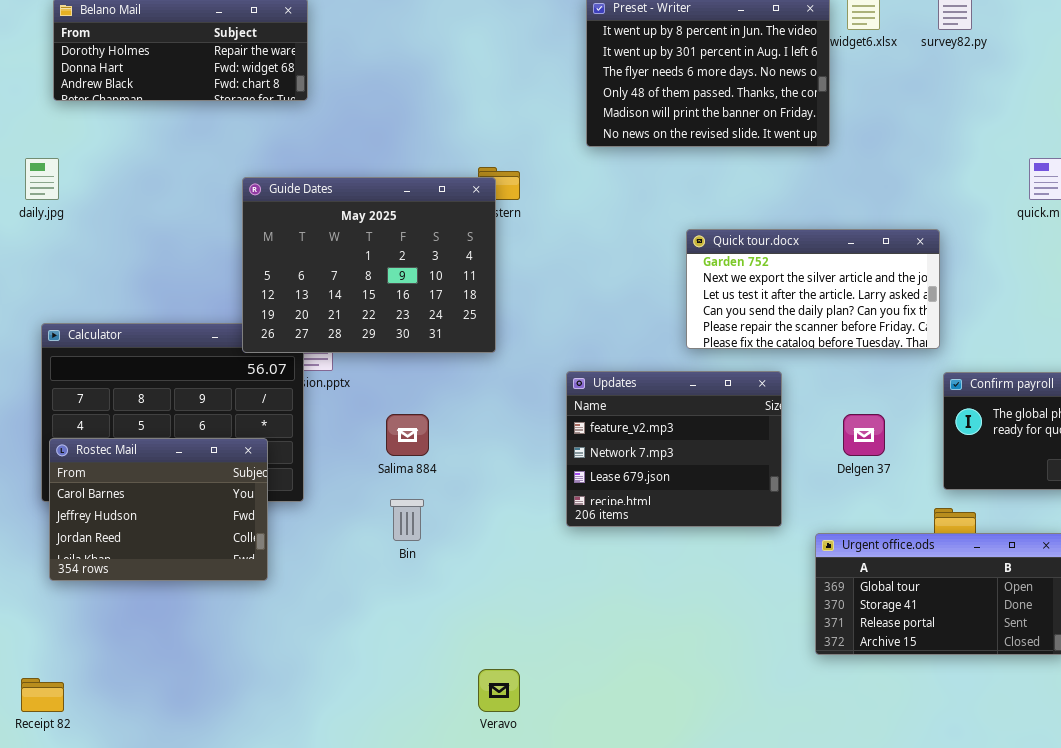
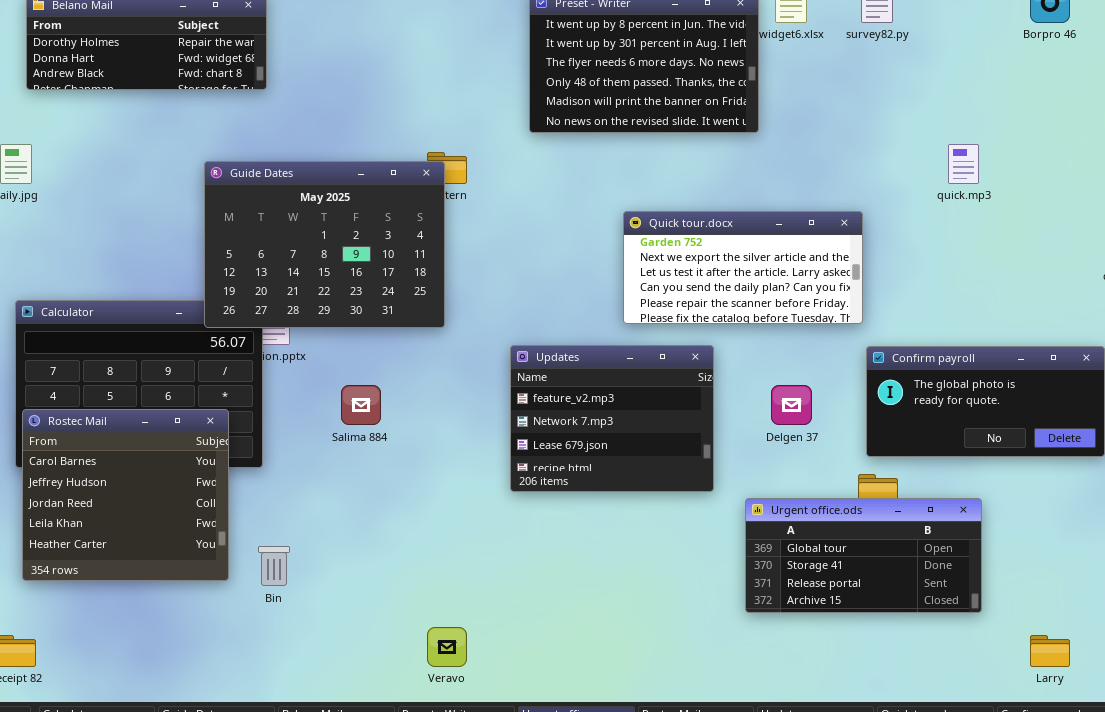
Rostec Mail: [49,438,268,581] -> [22,409,229,581], resized
Bin: [390,499,424,541] -> [258,546,290,586], moved

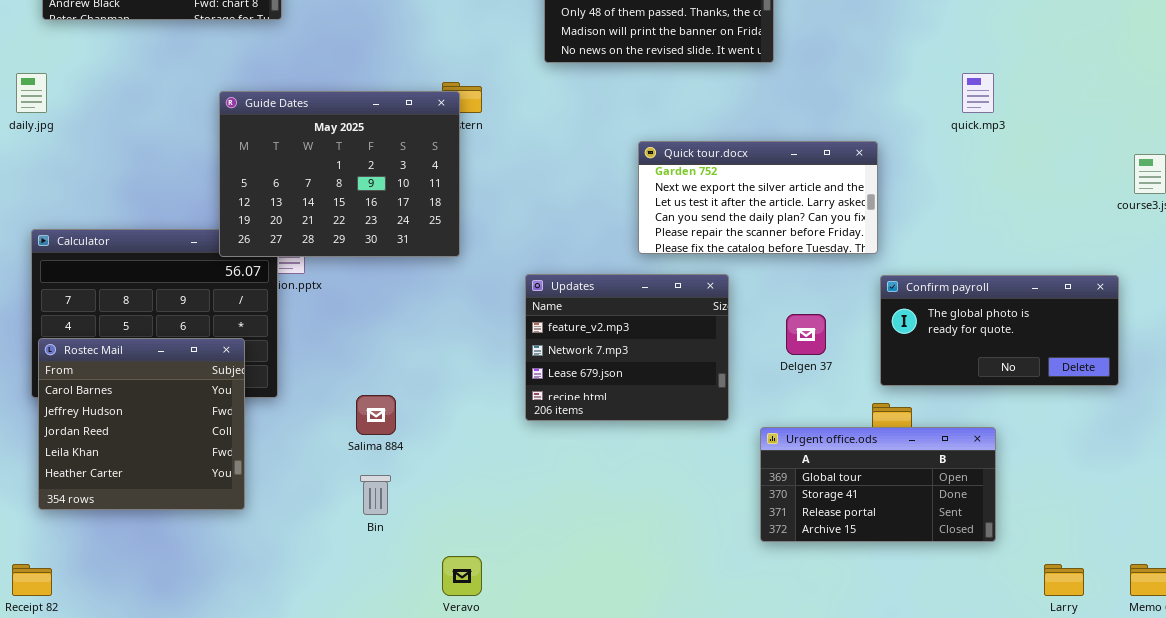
Salima 884: [341,385,381,425] -> [356,395,396,435], moved
Bin: [258,546,290,586] -> [360,475,391,515], moved

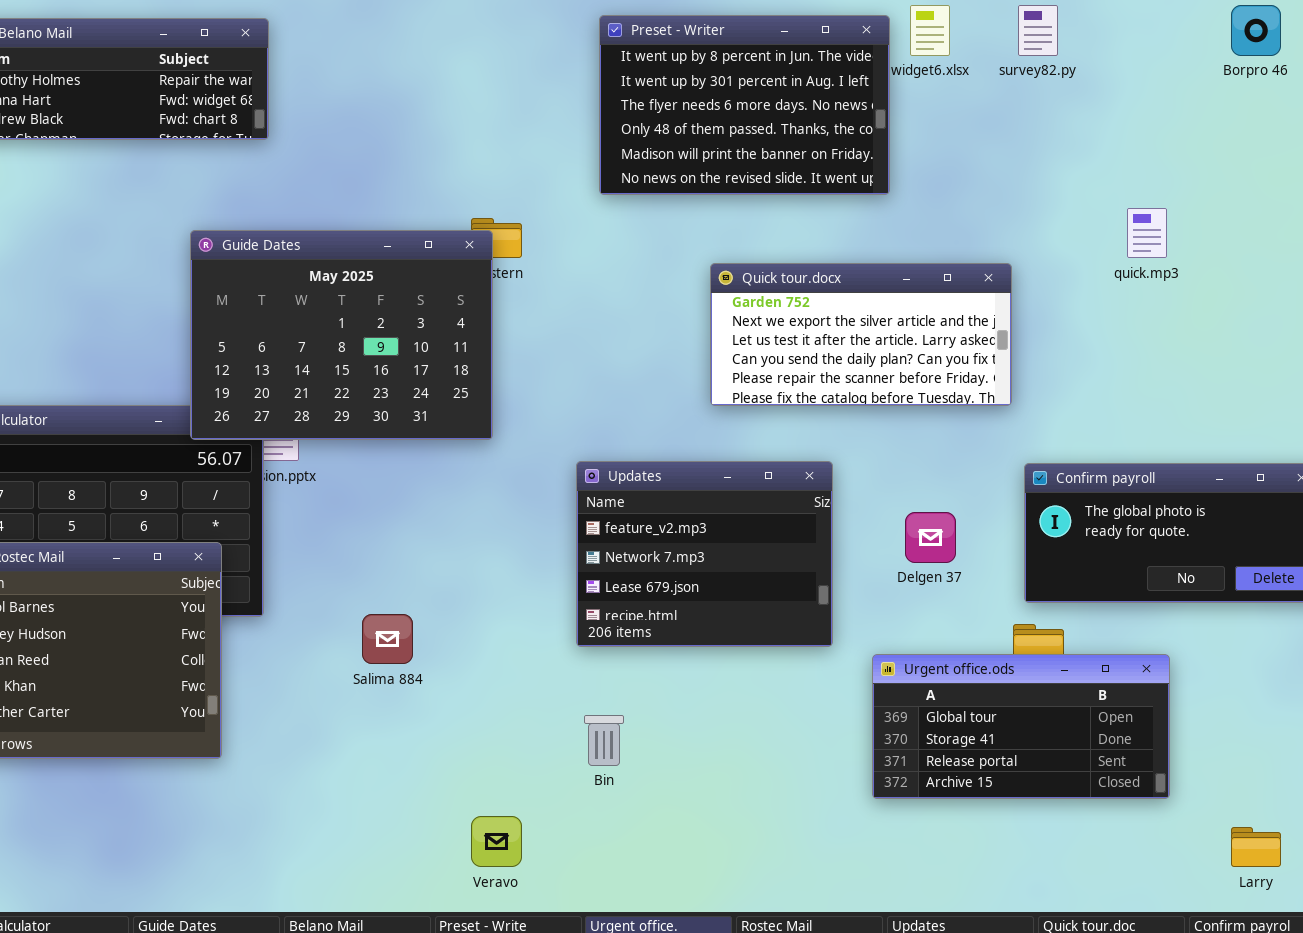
Quick tour.docx: [638,141,878,254] -> [710,263,1012,406], moved
Bin: [360,475,391,515] -> [584,715,624,766], moved

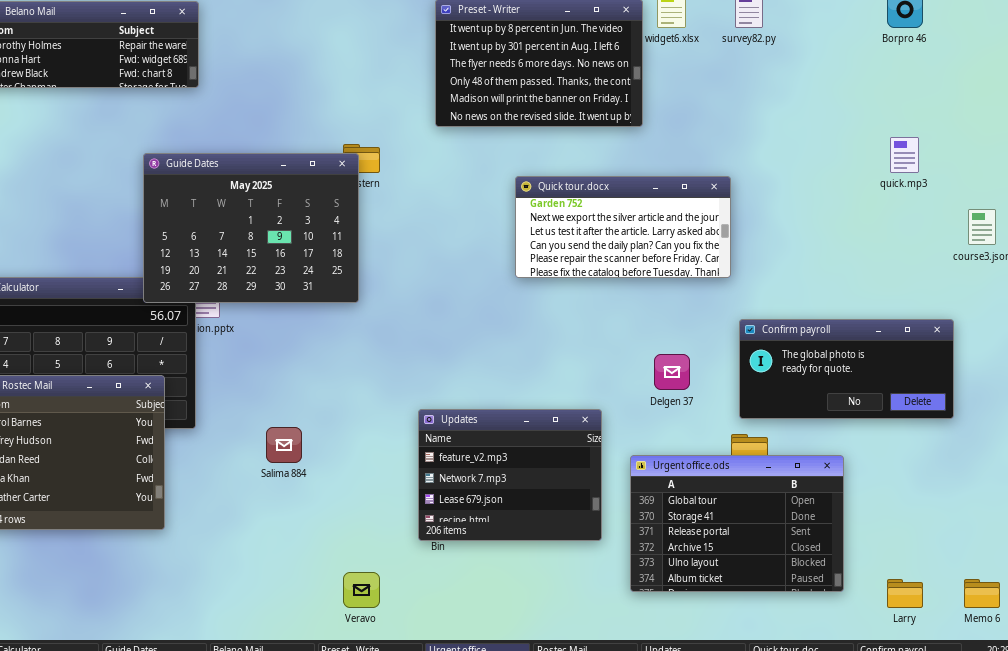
quick.mp3: [1127,208,1167,258] -> [890,137,919,173], moved
Updates: [576,461,833,647] -> [418,409,602,541], moved
Urgent office.ods: [872,654,1170,799] -> [630,455,844,592], resized

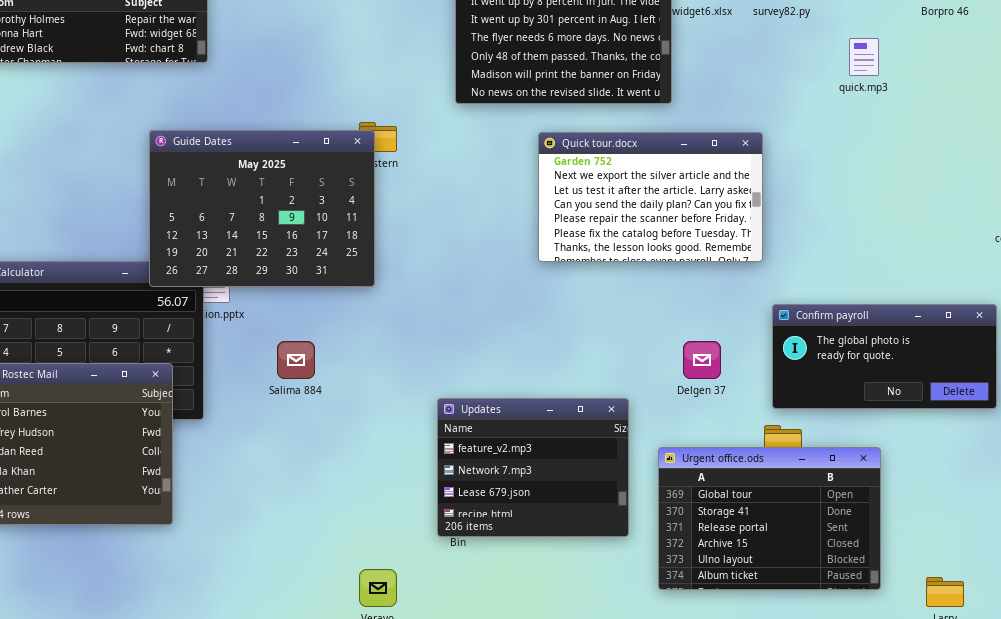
quick.mp3: [890,137,919,173] -> [849,38,879,76], moved
Quick tour.docx: [515,176,731,278] -> [538,132,763,262], resized
Salima 884: [266,427,302,463] -> [277,341,315,379], moved

